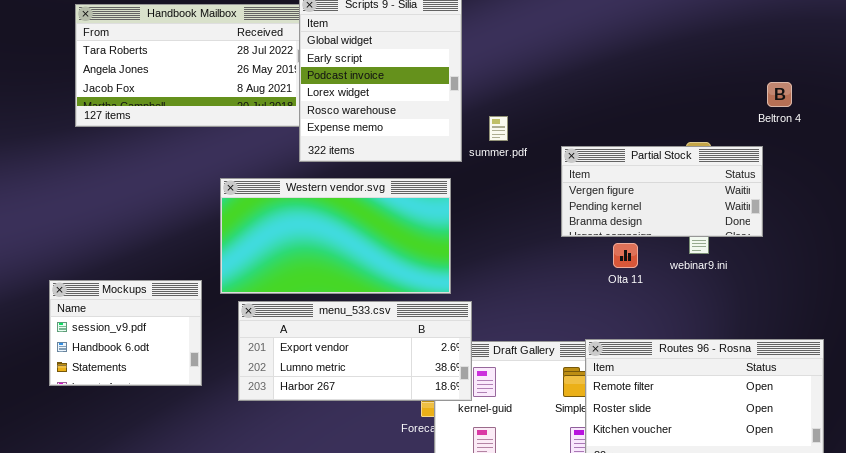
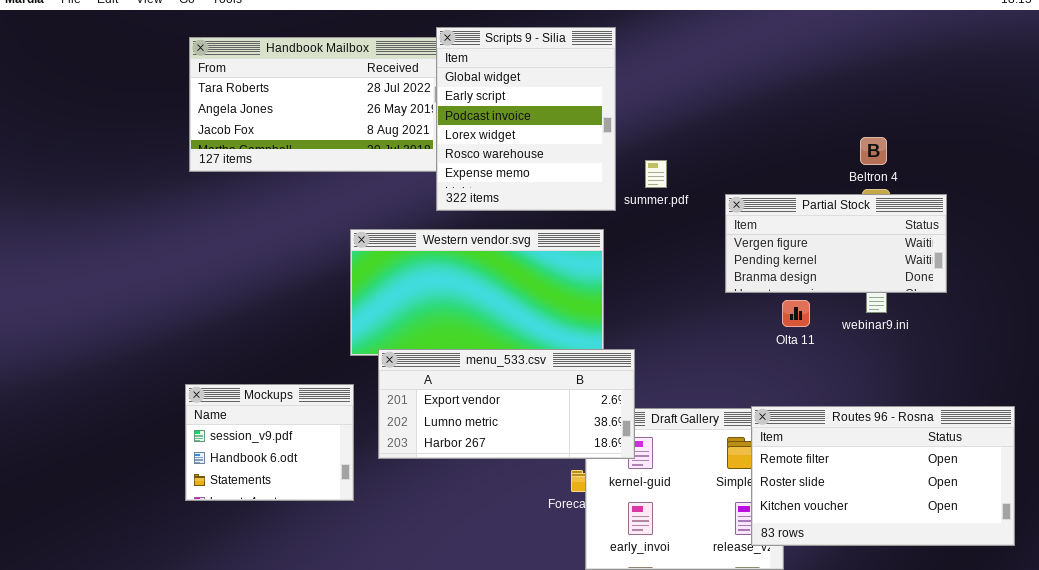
Beltron 4: [767,82,792,107] -> [860,137,887,165], moved
Mockups: [49,280,202,386] -> [185,384,354,501], moved
menu_533.csv: [238,301,472,401] -> [378,349,635,459], moved

